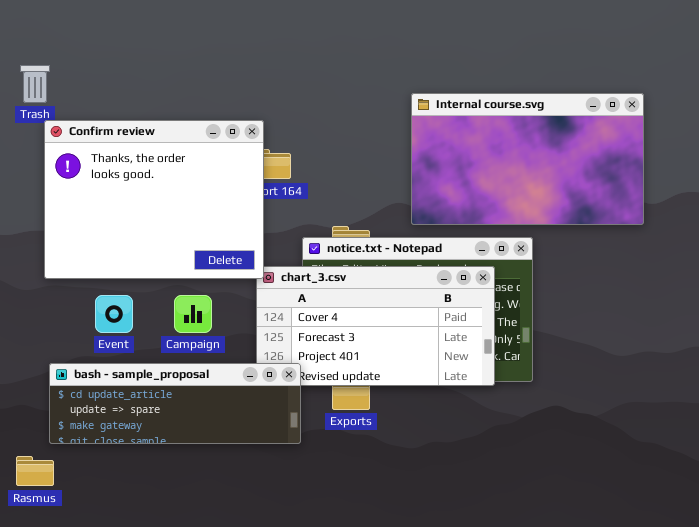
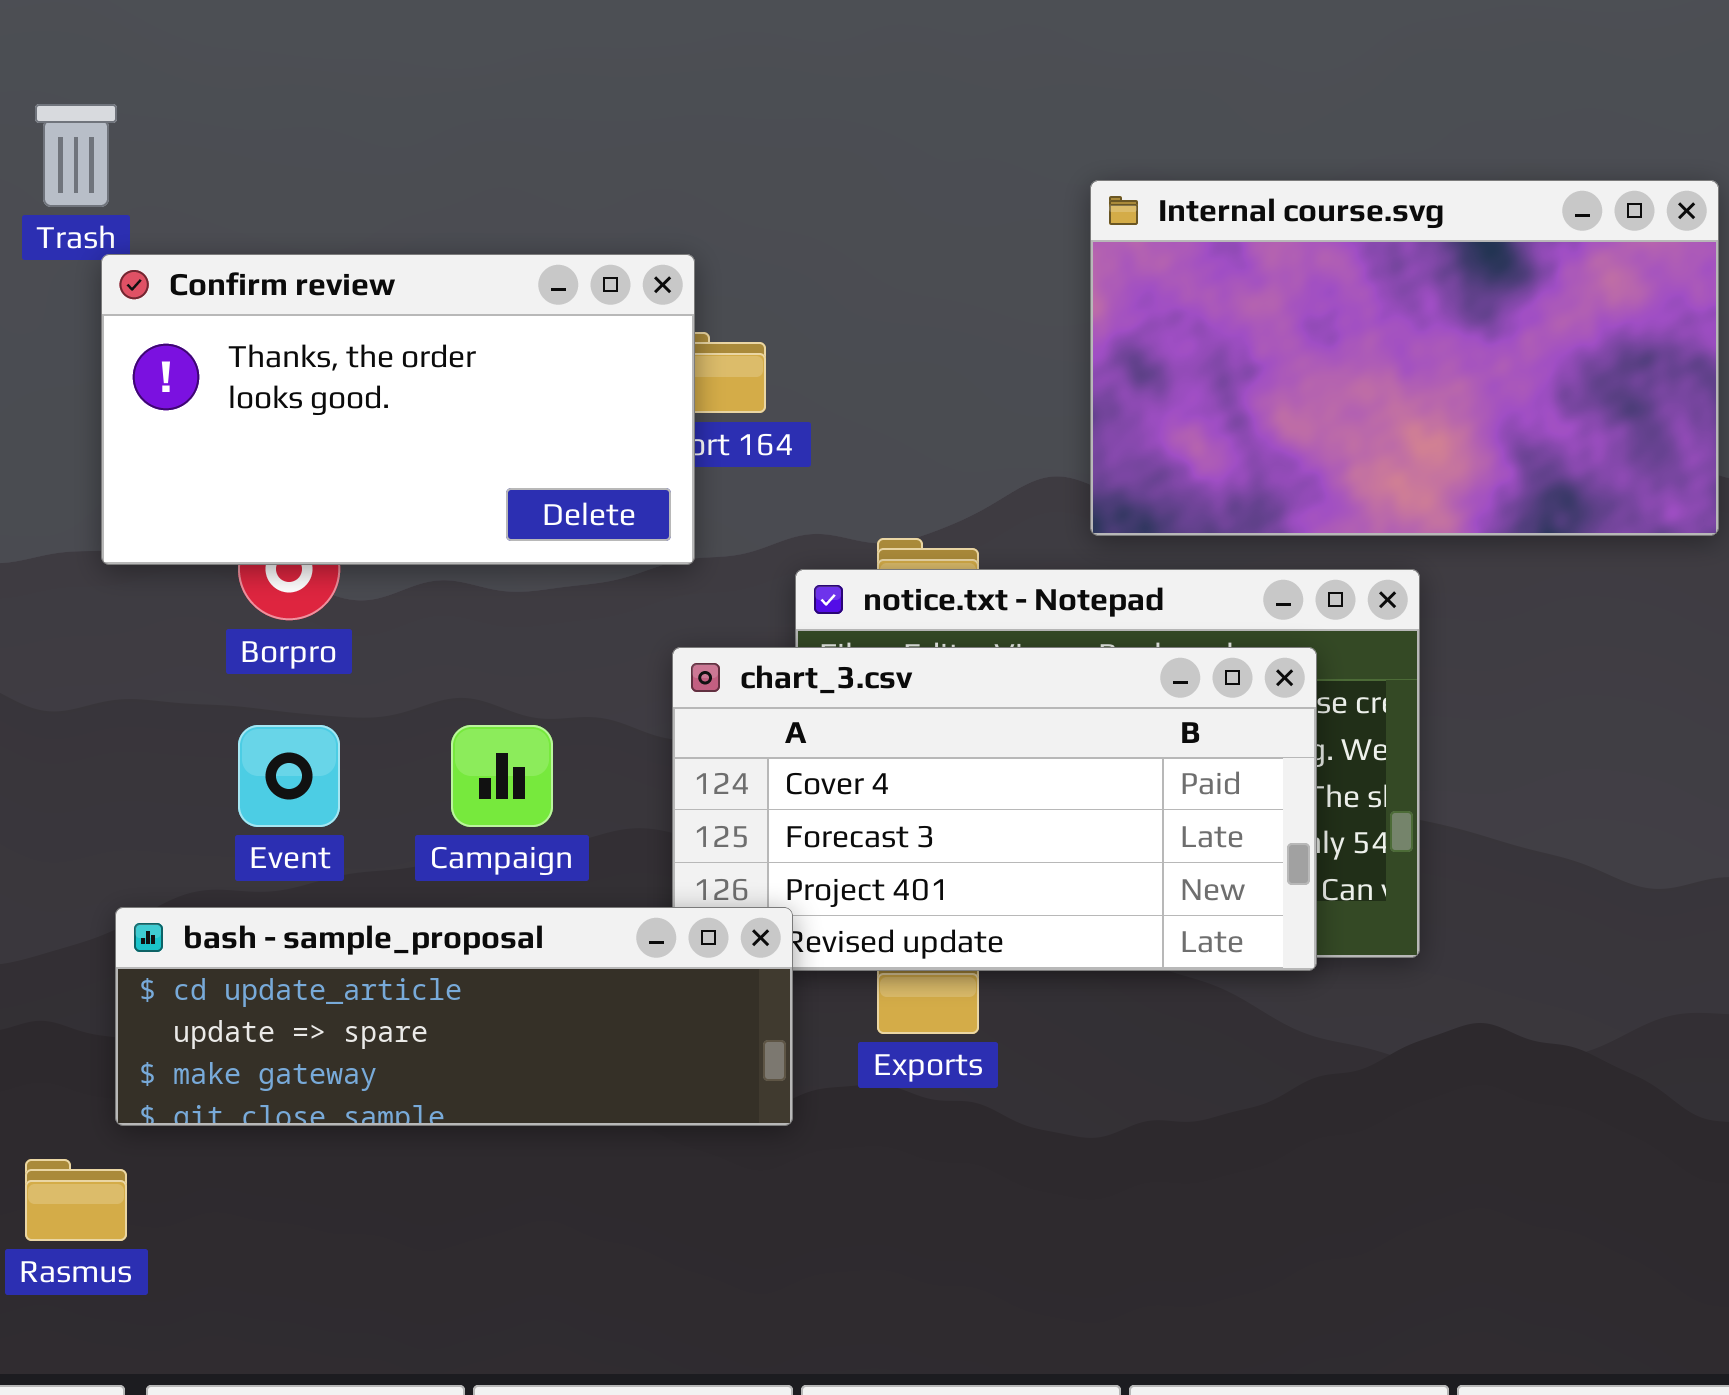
Confirm review: [44,120,264,279] -> [101,254,695,565], resized

